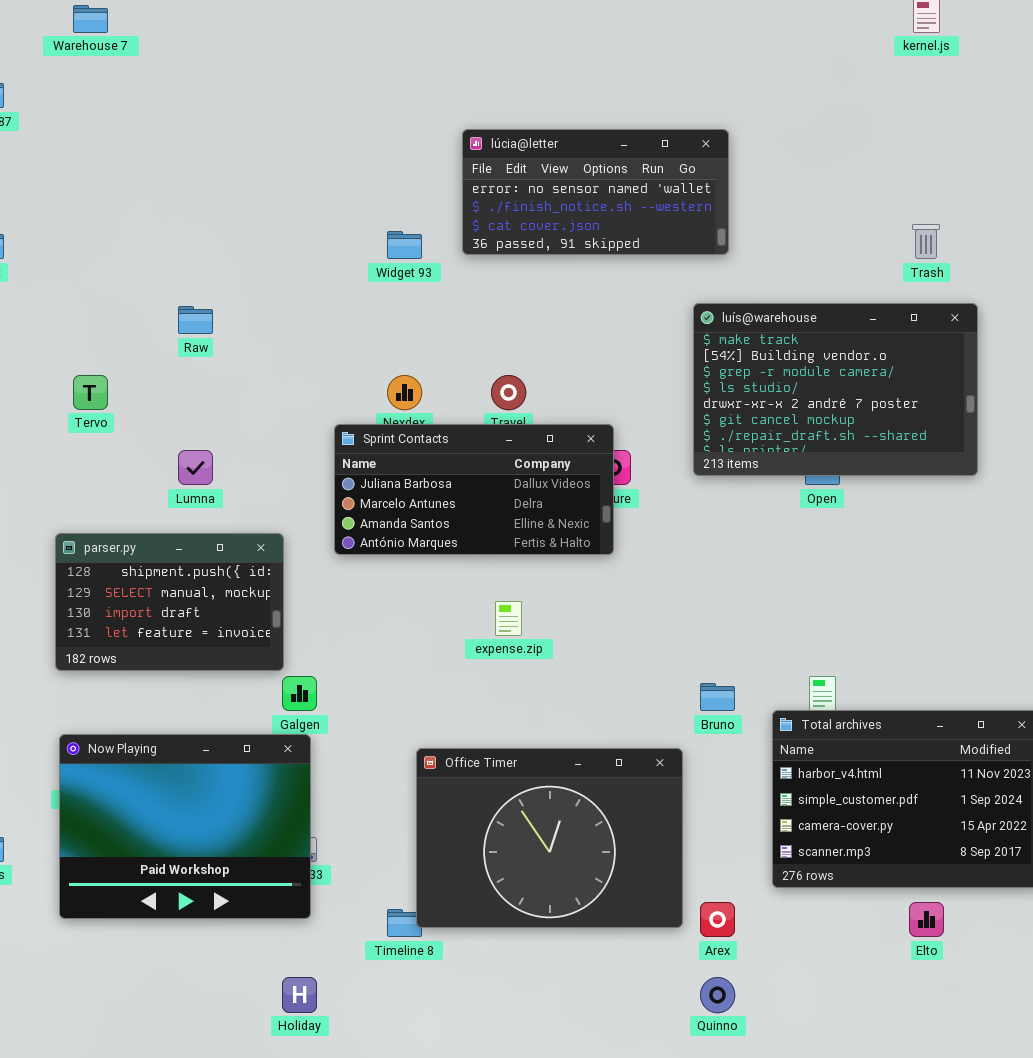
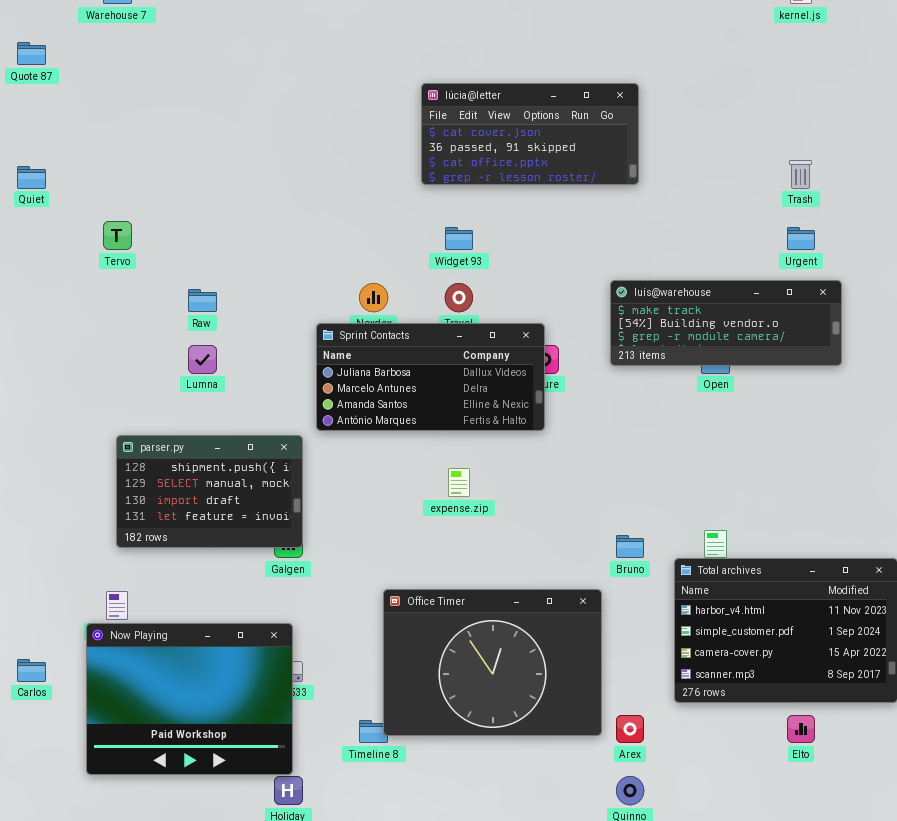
lúcia@letter: [462,129,729,255] -> [421,83,639,185], scrolled down 2 rows
Widget 93: [387,231,422,259] -> [445,227,473,250], moved
luís@warehouse: [693,303,978,476] -> [610,280,842,366], resized
Raw: [178,306,213,334] -> [188,289,217,312], moved
Tervo: [73,375,108,410] -> [103,221,132,250], moved
parser.py: [55,533,284,671] -> [116,435,303,548], moved
Now Playing: [59,734,311,919] -> [86,623,293,775], moved

